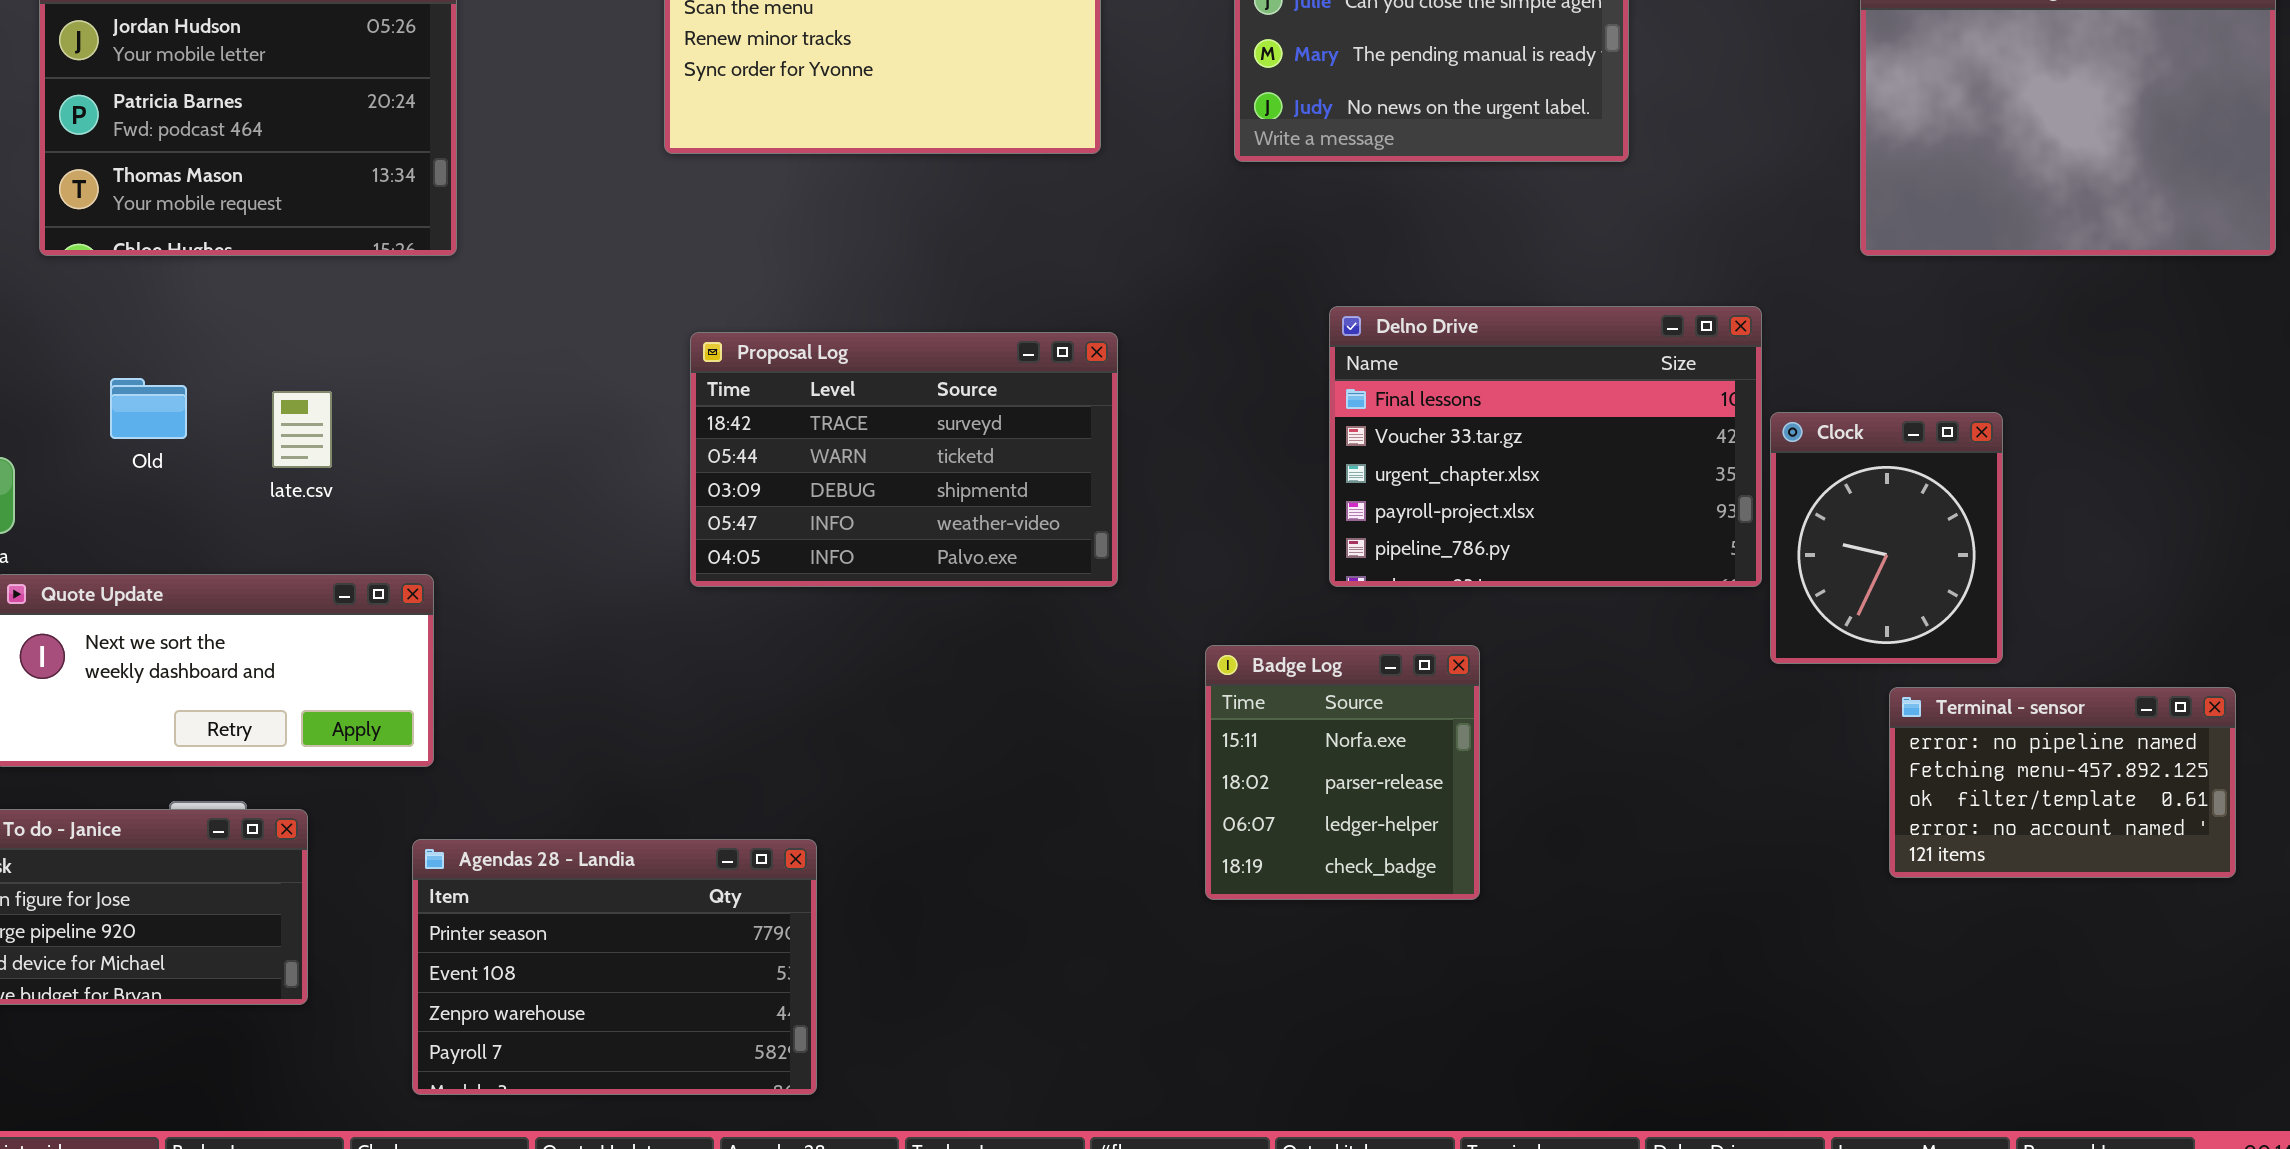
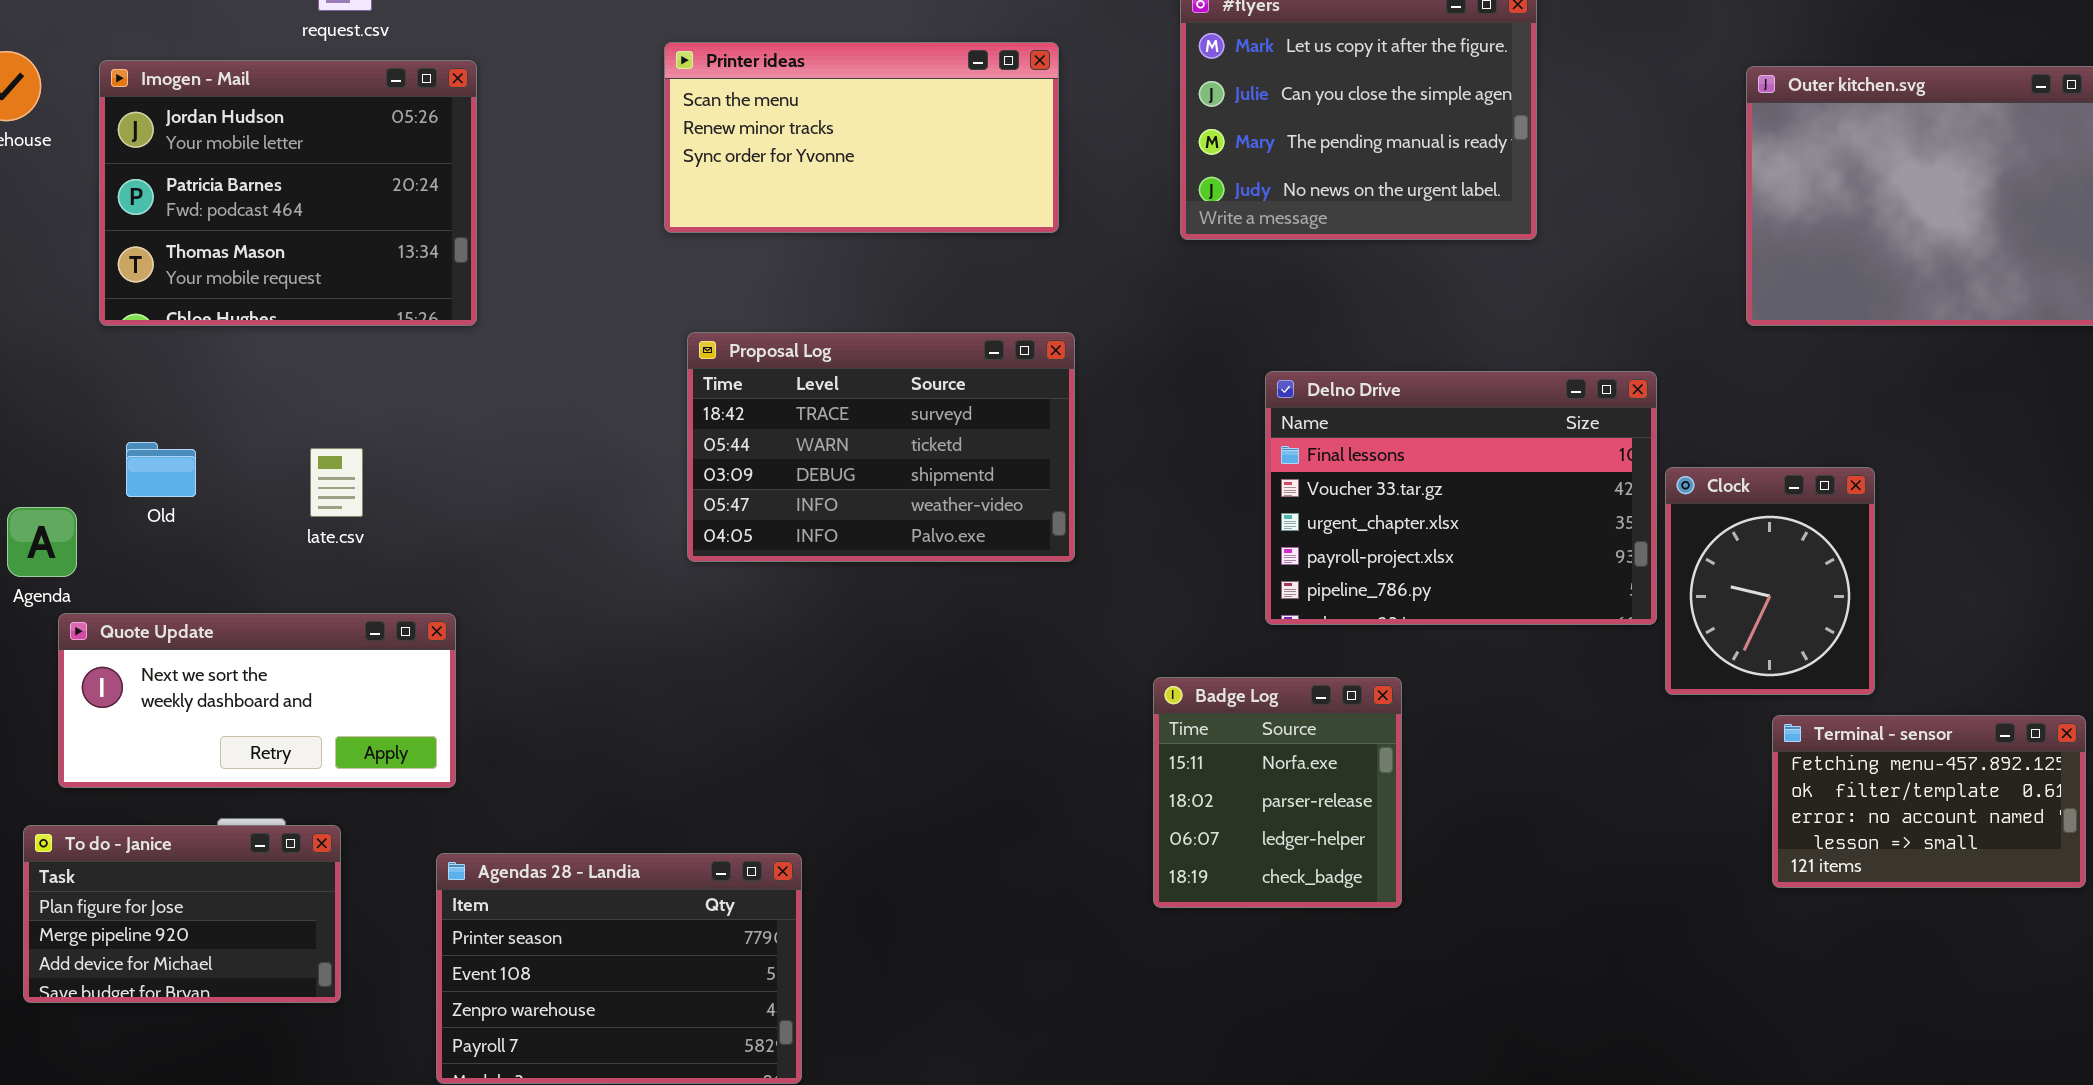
Proposal Log: [690,332,1118,587] -> [687,332,1075,562], moved
Old: [110,378,187,439] -> [126,442,196,497], moved
Terminal - sensor: [1889,687,2236,878] -> [1772,715,2086,888], scrolled down 1 row

